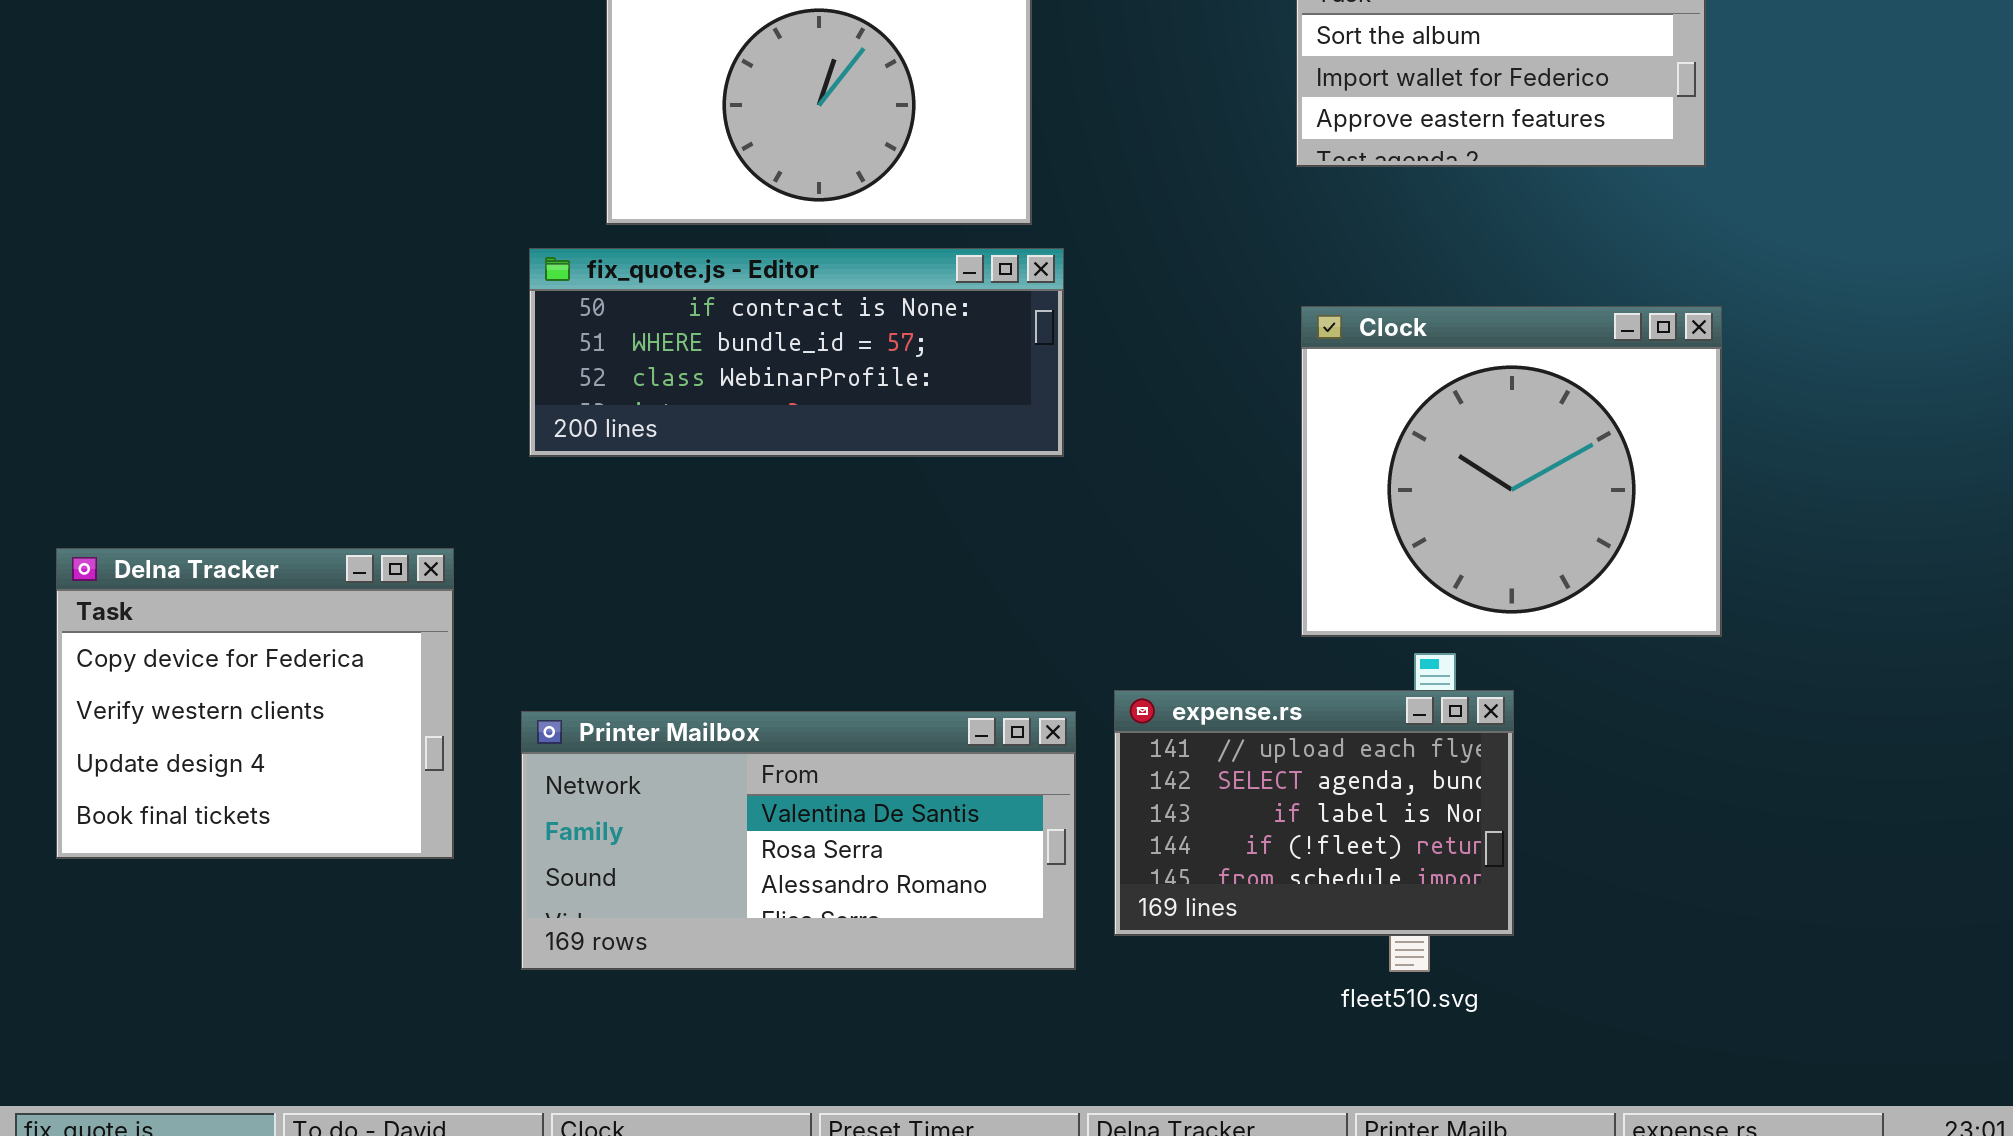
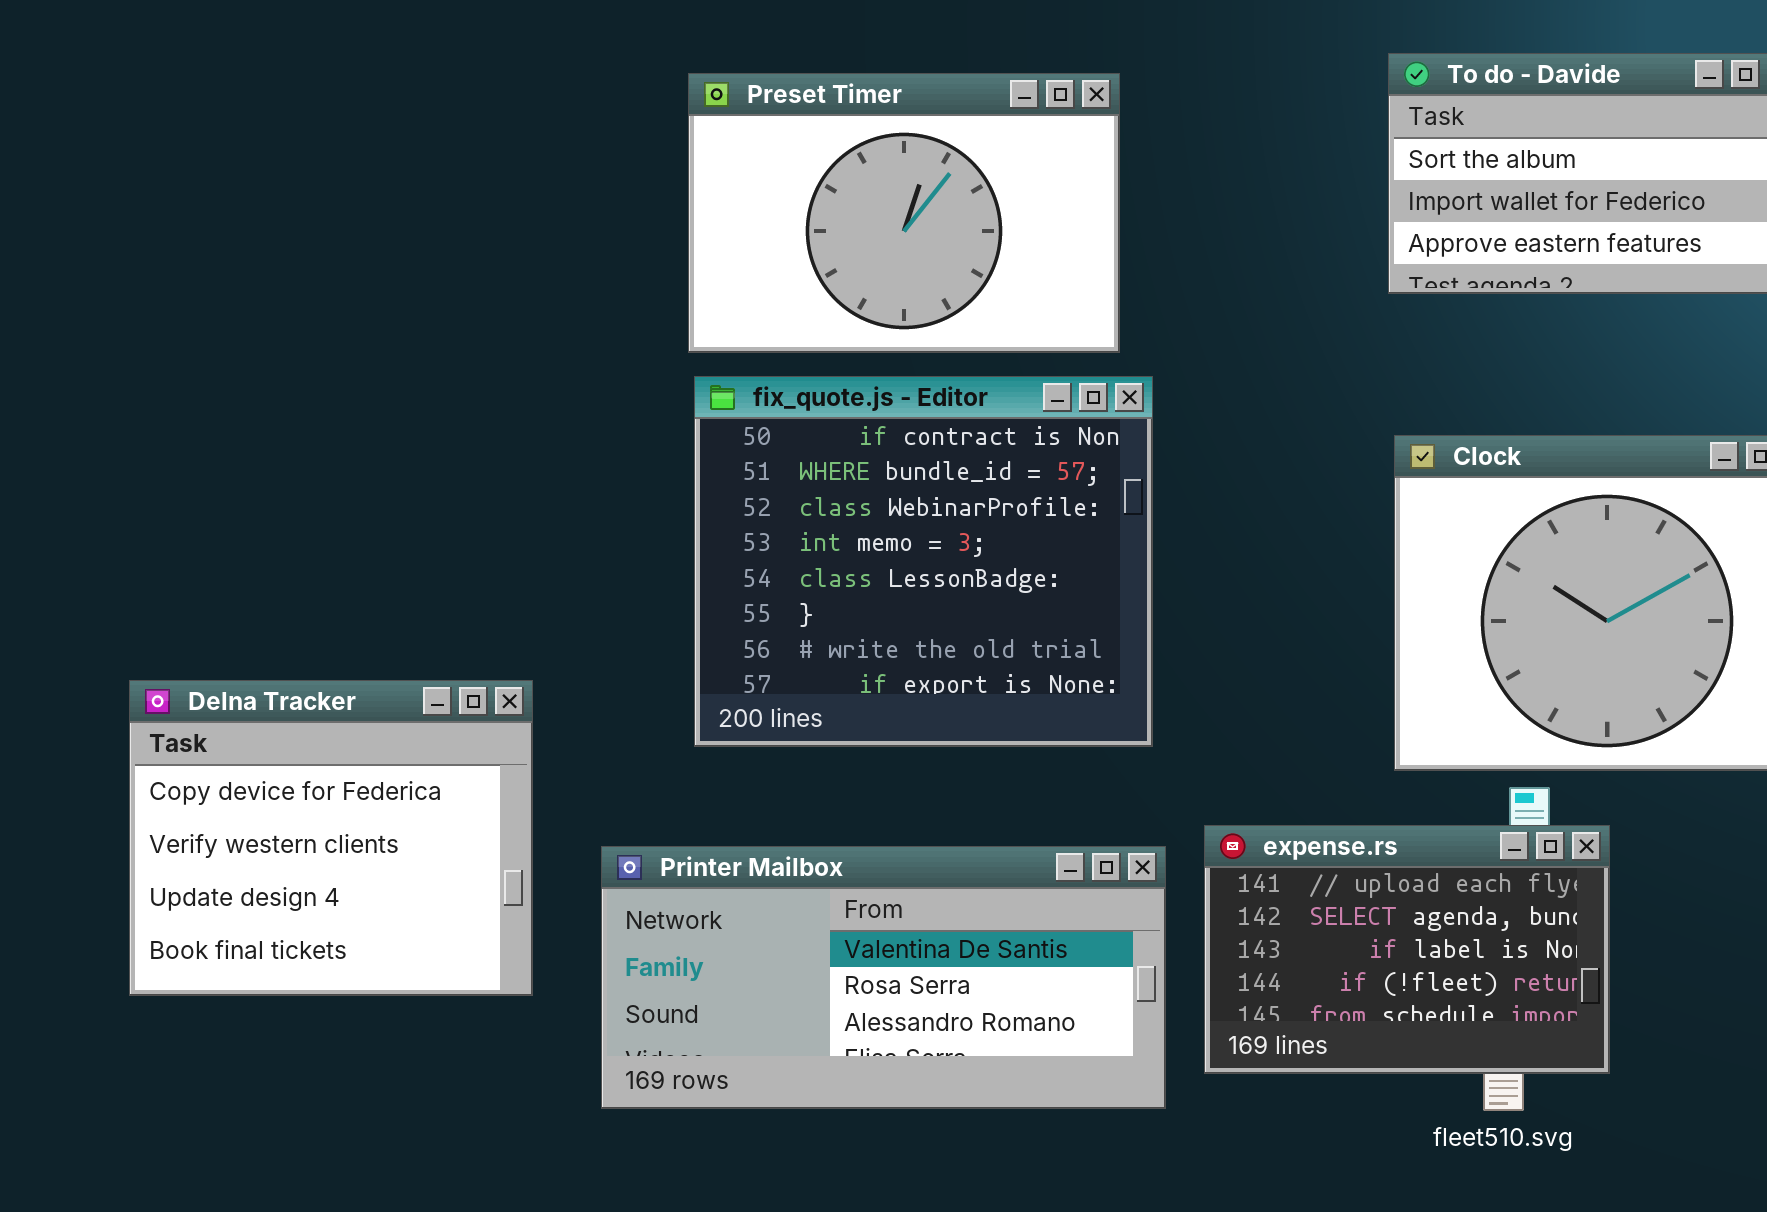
fix_quote.js - Editor: [529,248,1064,457] -> [694,376,1153,747], resized

